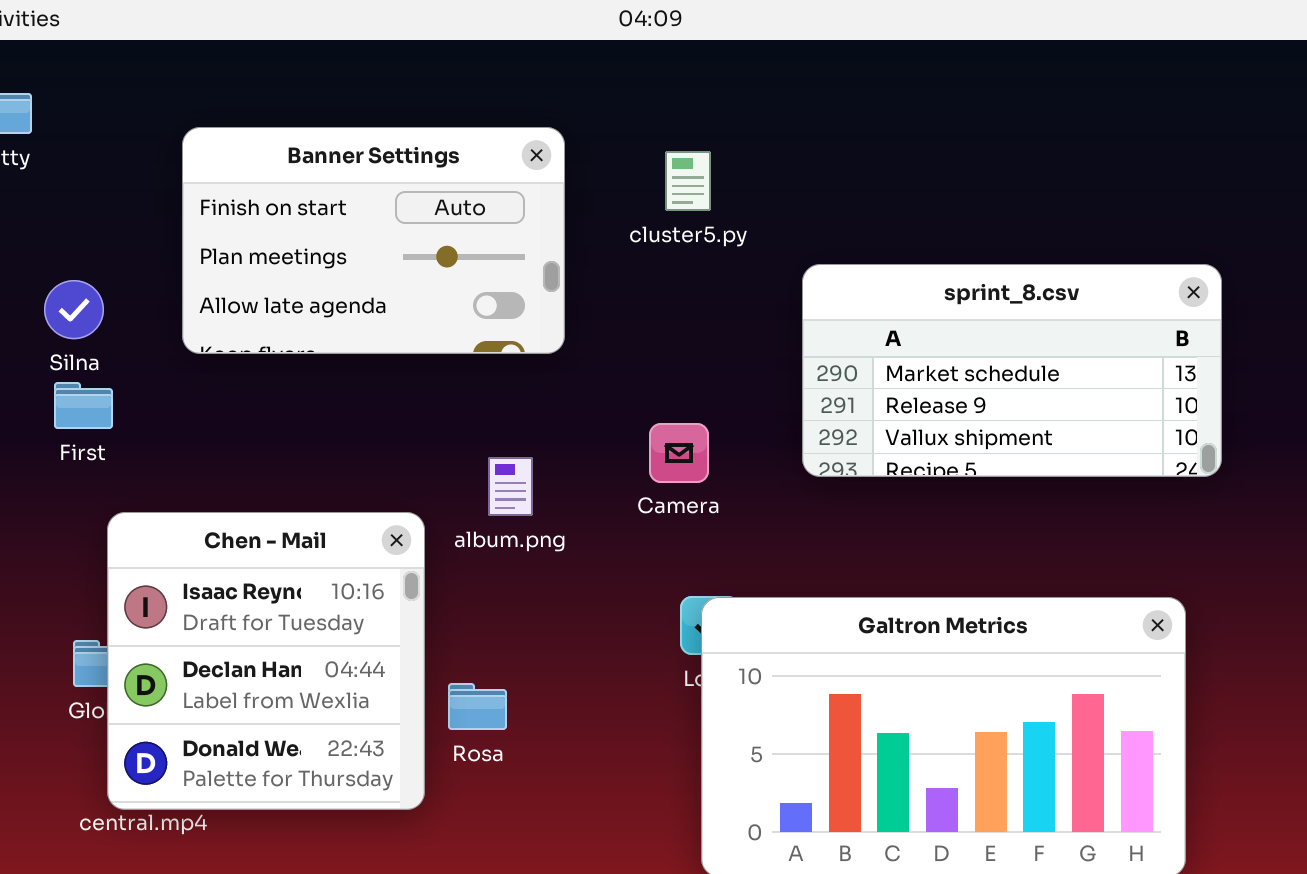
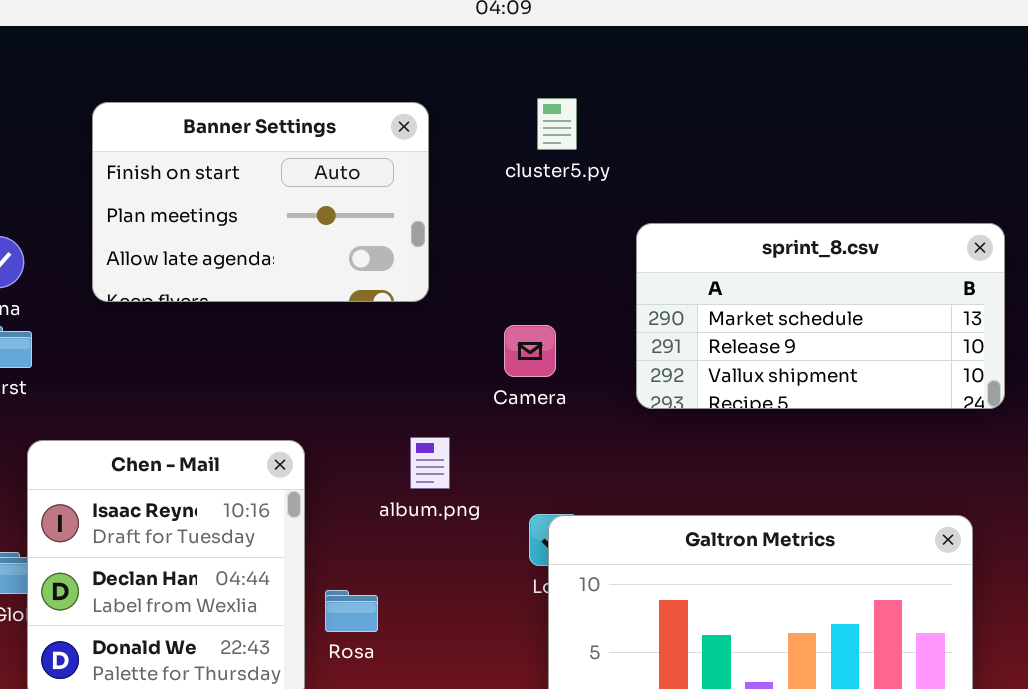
cluster5.py: [665,151,711,211] -> [537,98,577,150], moved
Camera: [649,423,709,483] -> [504,325,556,377], moved
album.png: [488,457,533,516] -> [410,437,450,489], moved

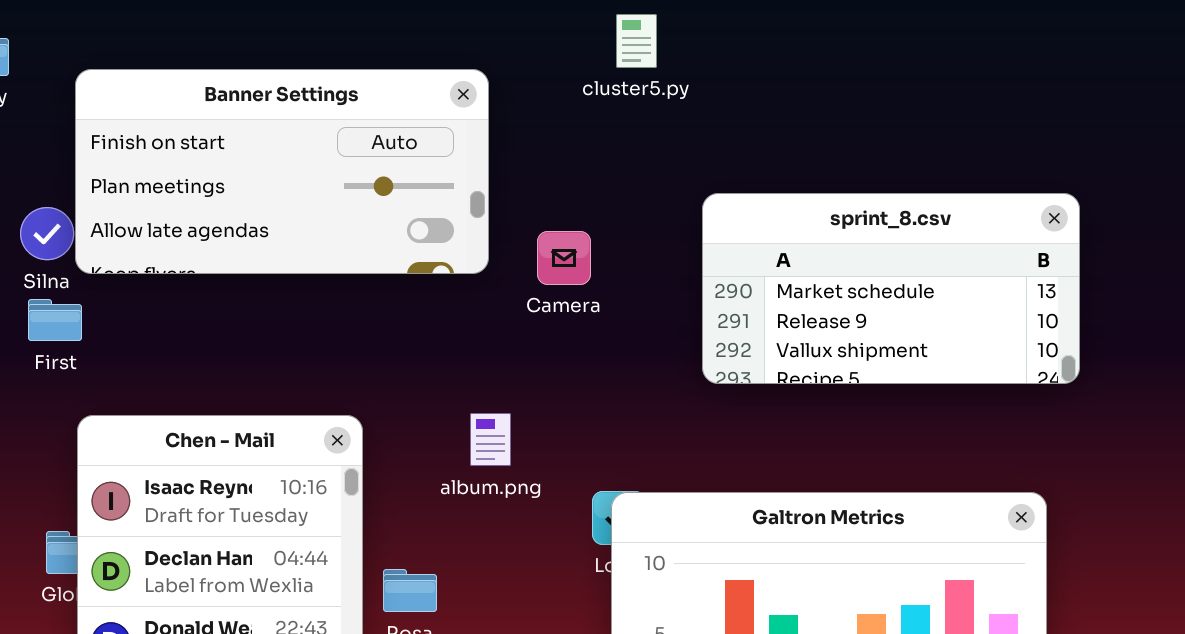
cluster5.py: [537,98,577,150] -> [616,14,657,68], moved
Banner Settings: [92,102,429,302] -> [75,69,489,274], resized
Camera: [504,325,556,377] -> [537,231,591,285], moved

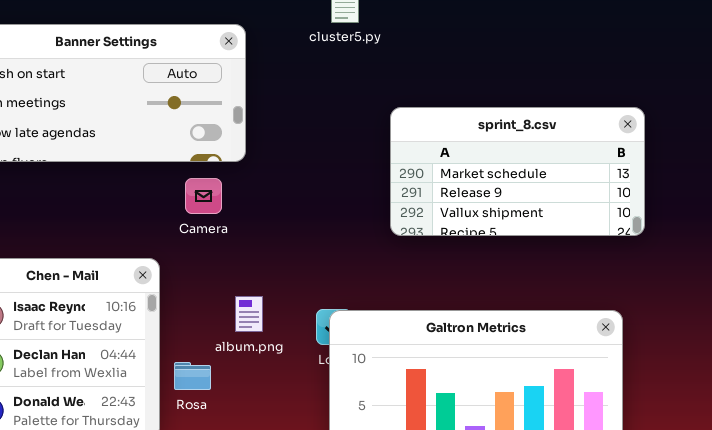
Camera: [537,231,591,285] -> [185,178,222,214], moved
album.png: [470,413,511,466] -> [235,296,263,332], moved

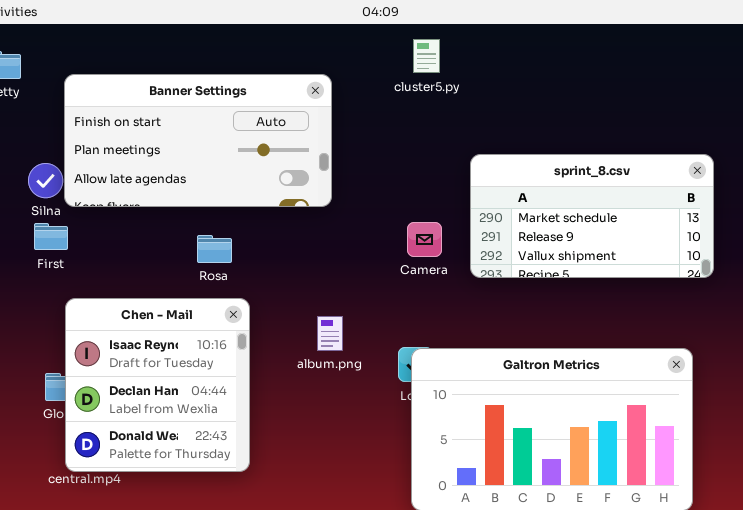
Camera: [185,178,222,214] -> [407,222,442,257], moved
album.png: [235,296,263,332] -> [317,316,343,351], moved
Rosa: [174,362,211,390] -> [197,235,232,263], moved

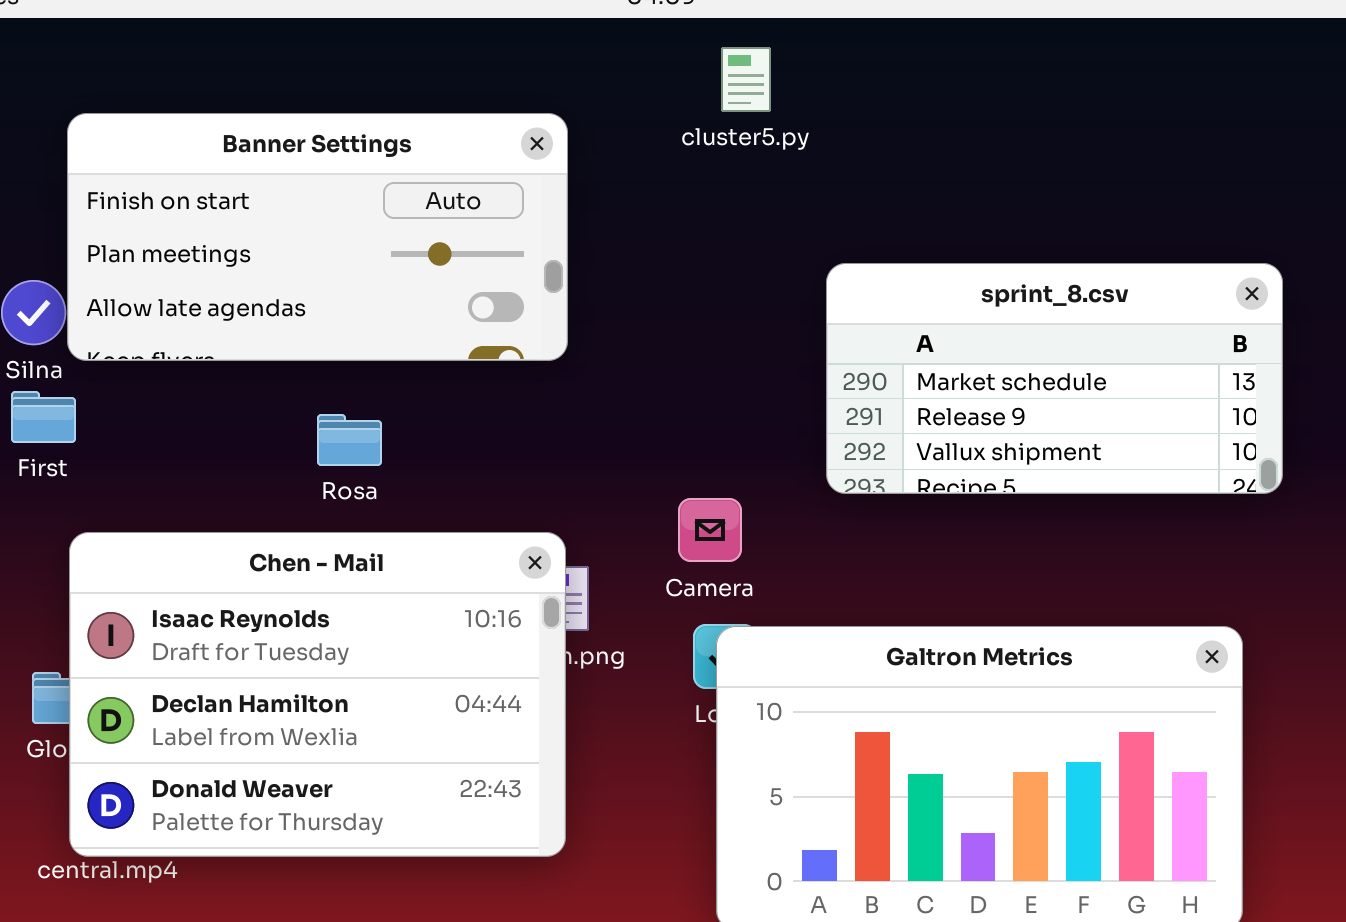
Camera: [407,222,442,257] -> [678,498,742,562], moved
Chen - Mail: [65,298,250,472] -> [69,532,566,857], resized

